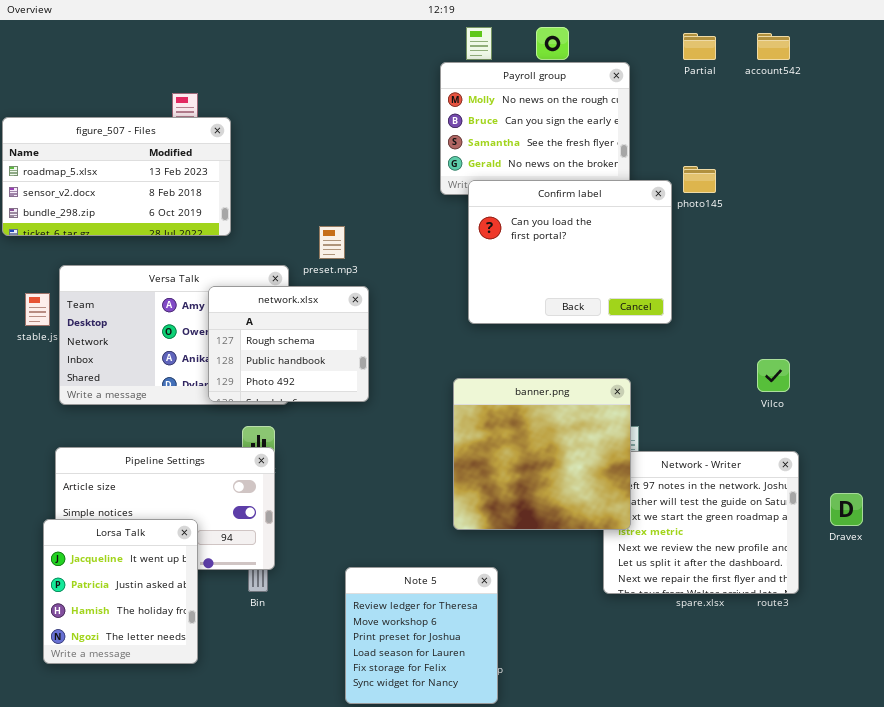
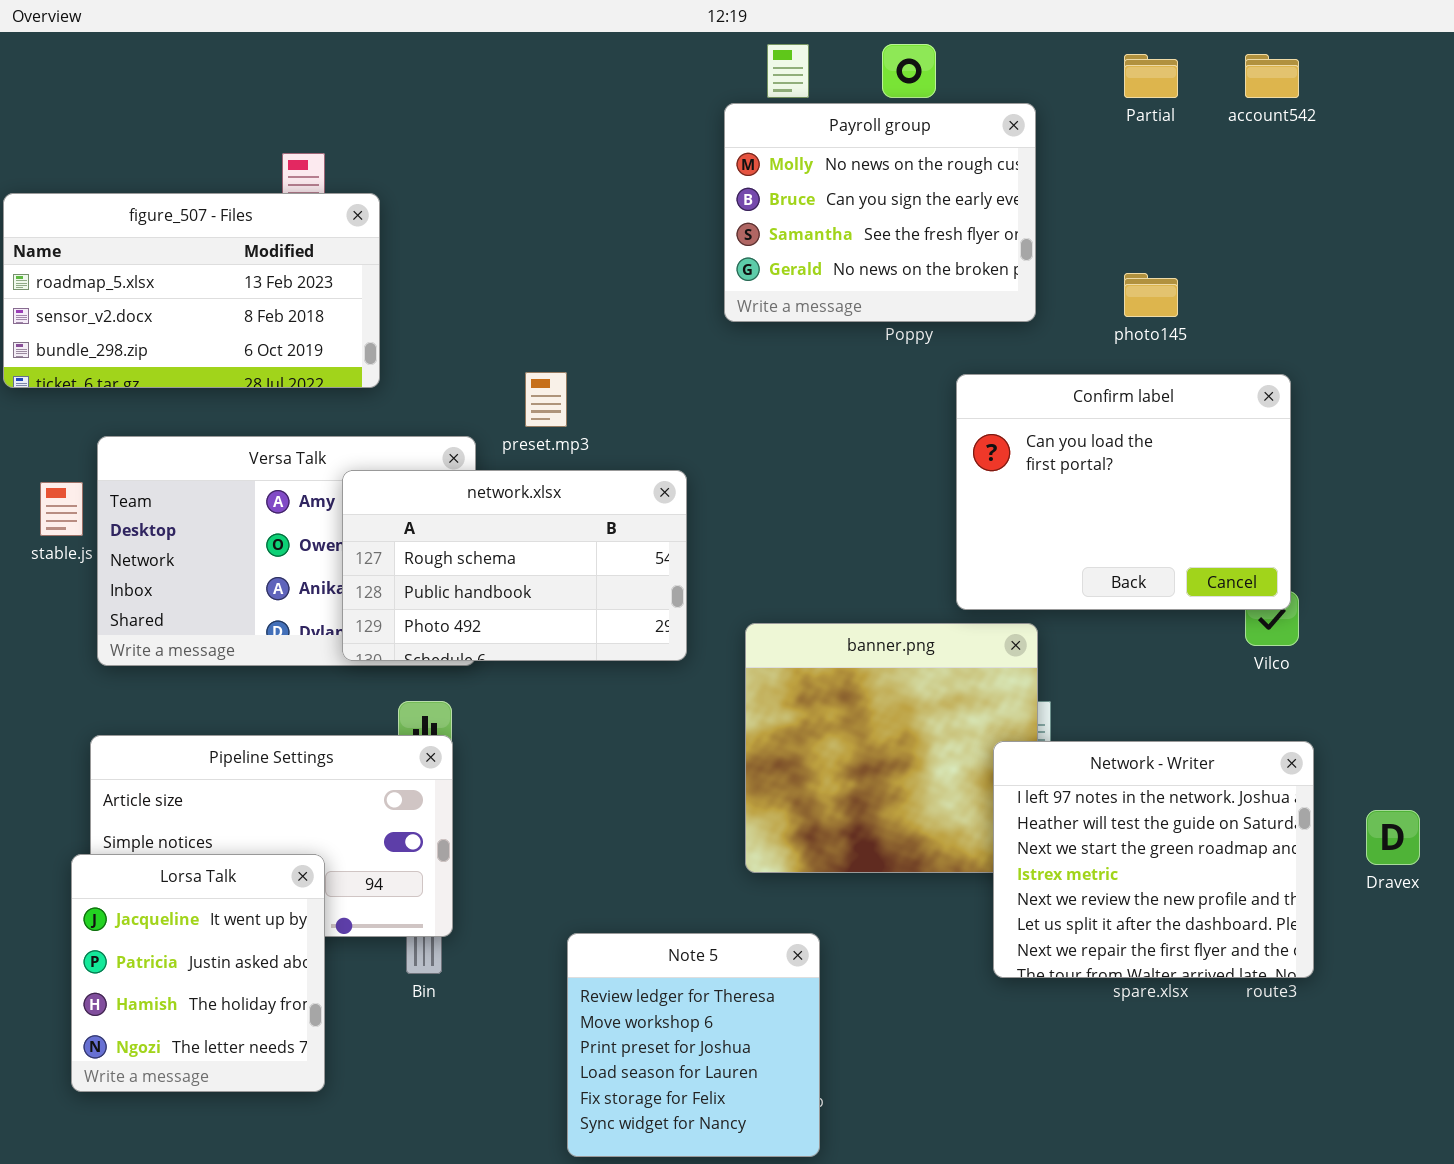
Confirm label: [468,180,672,324] -> [956,374,1291,610], moved
network.xlsx: [208,286,369,402] -> [342,470,687,661], resized
Network - Writer: [603,451,799,594] -> [993,741,1314,978], raised

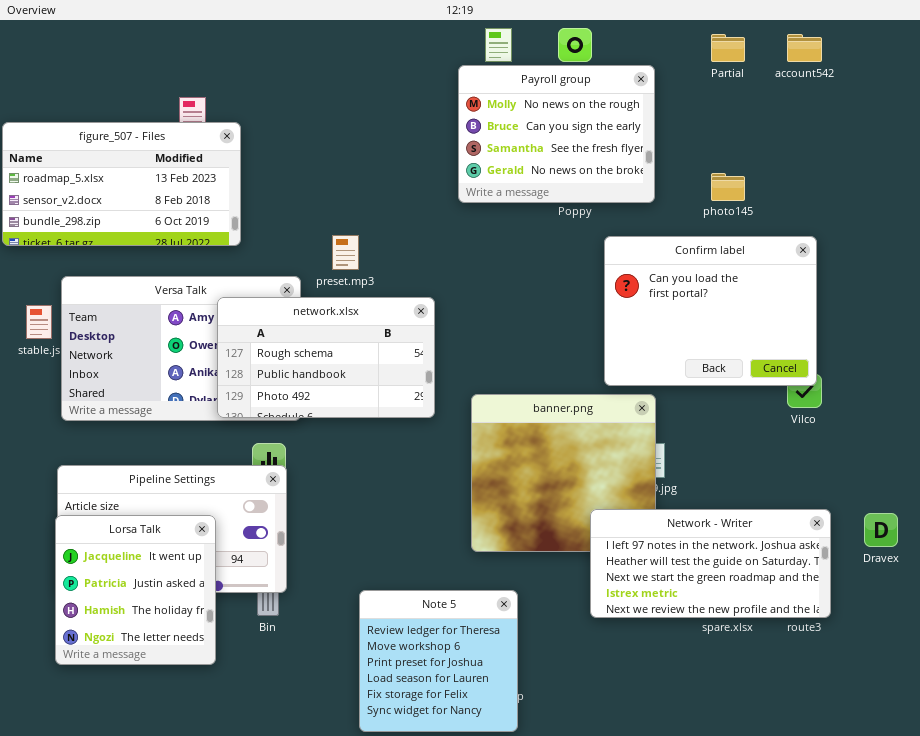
Network - Writer: [993,741,1314,978] -> [590,509,831,618], resized
Lorsa Talk: [71,854,325,1092] -> [55,515,216,665], moved

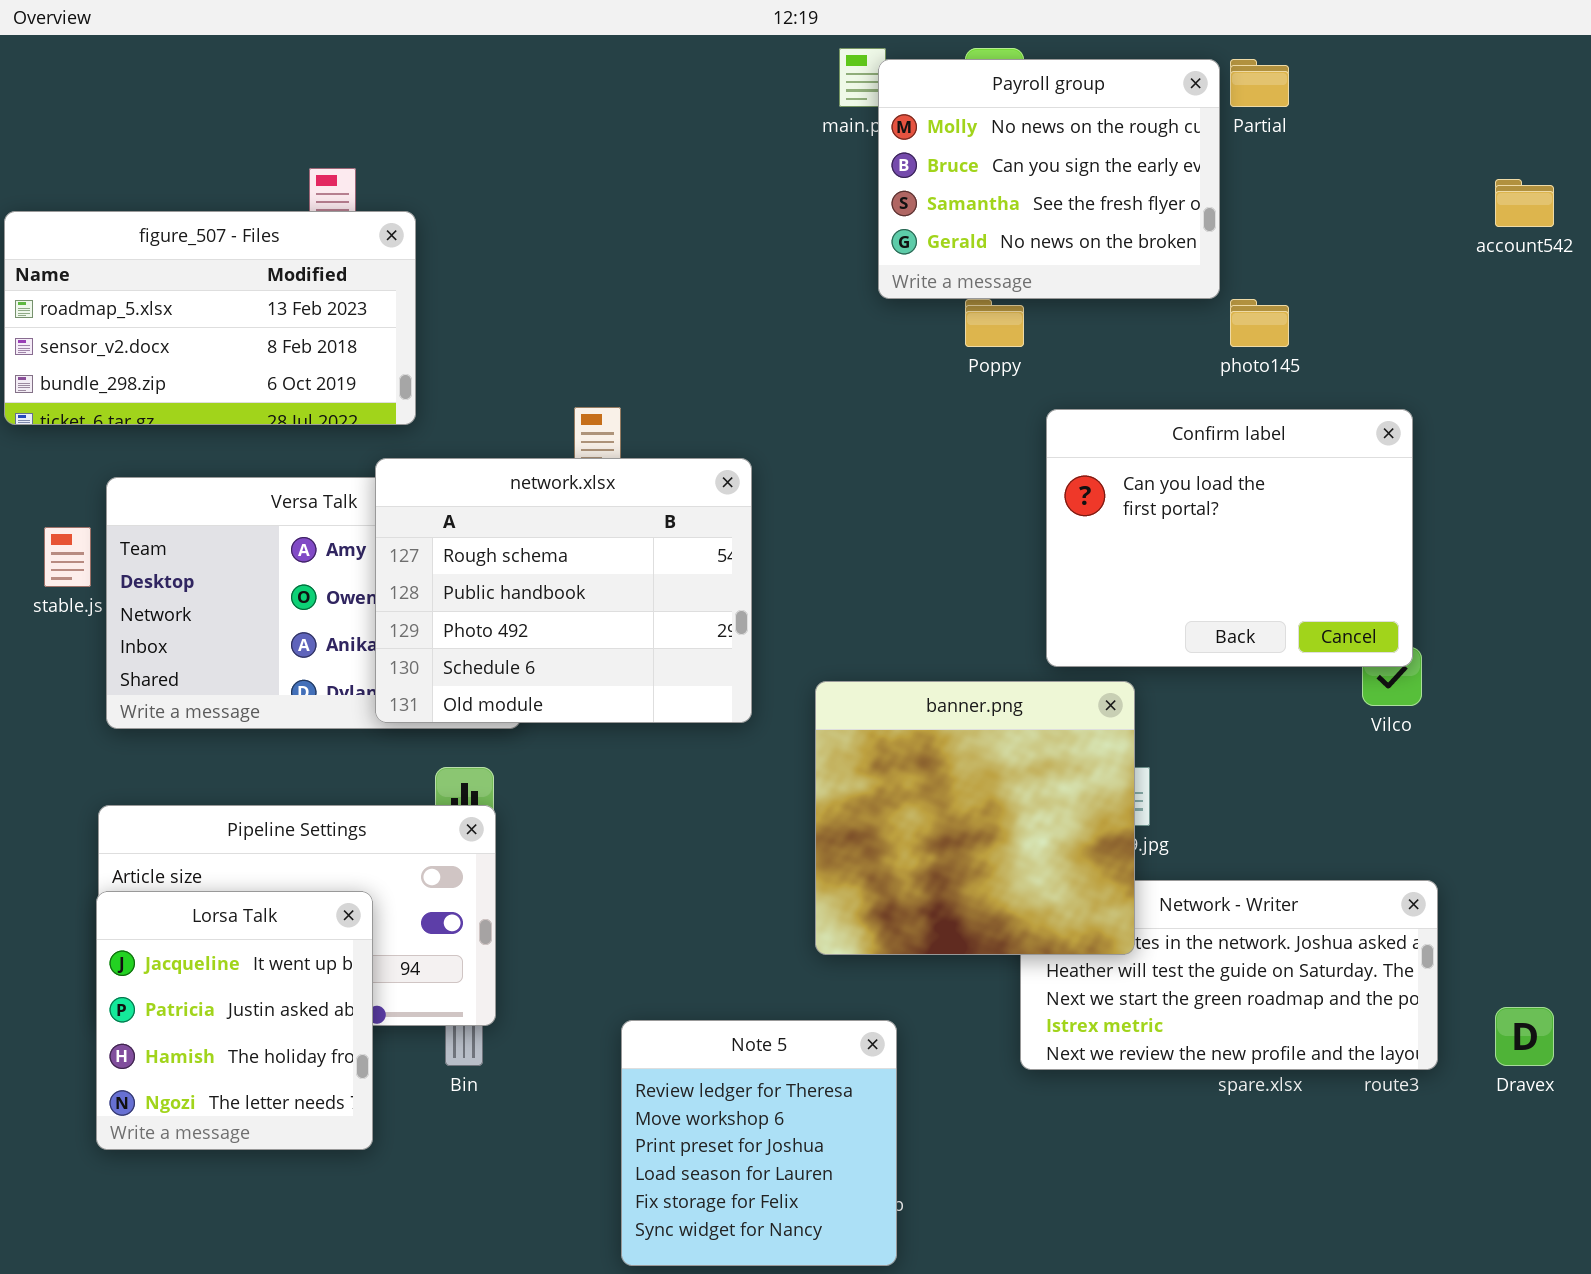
account542: [787,34,822,62] -> [1495,179,1554,227], moved
Payroll group: [458,65,655,203] -> [878,59,1220,299], moved
network.xlsx: [217,297,435,418] -> [375,458,752,723], resized
banner.png: [471,394,656,552] -> [815,681,1135,955], raised
Dravex: [864,513,898,547] -> [1495,1007,1554,1066], moved

